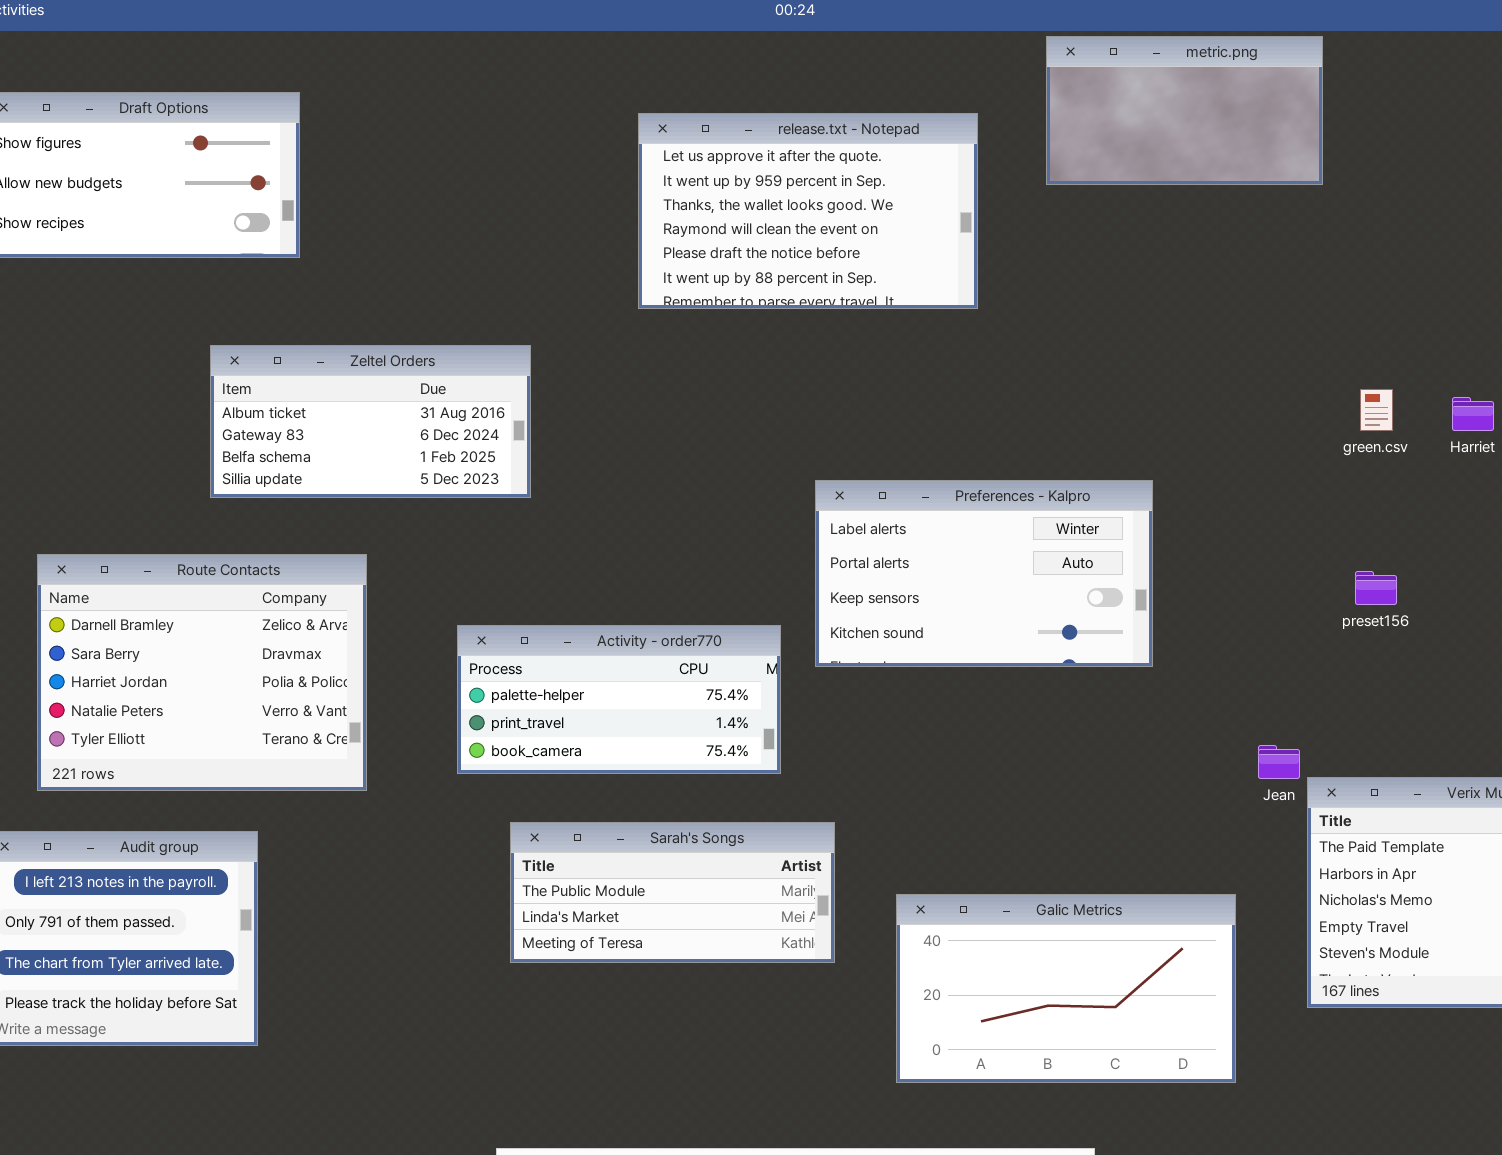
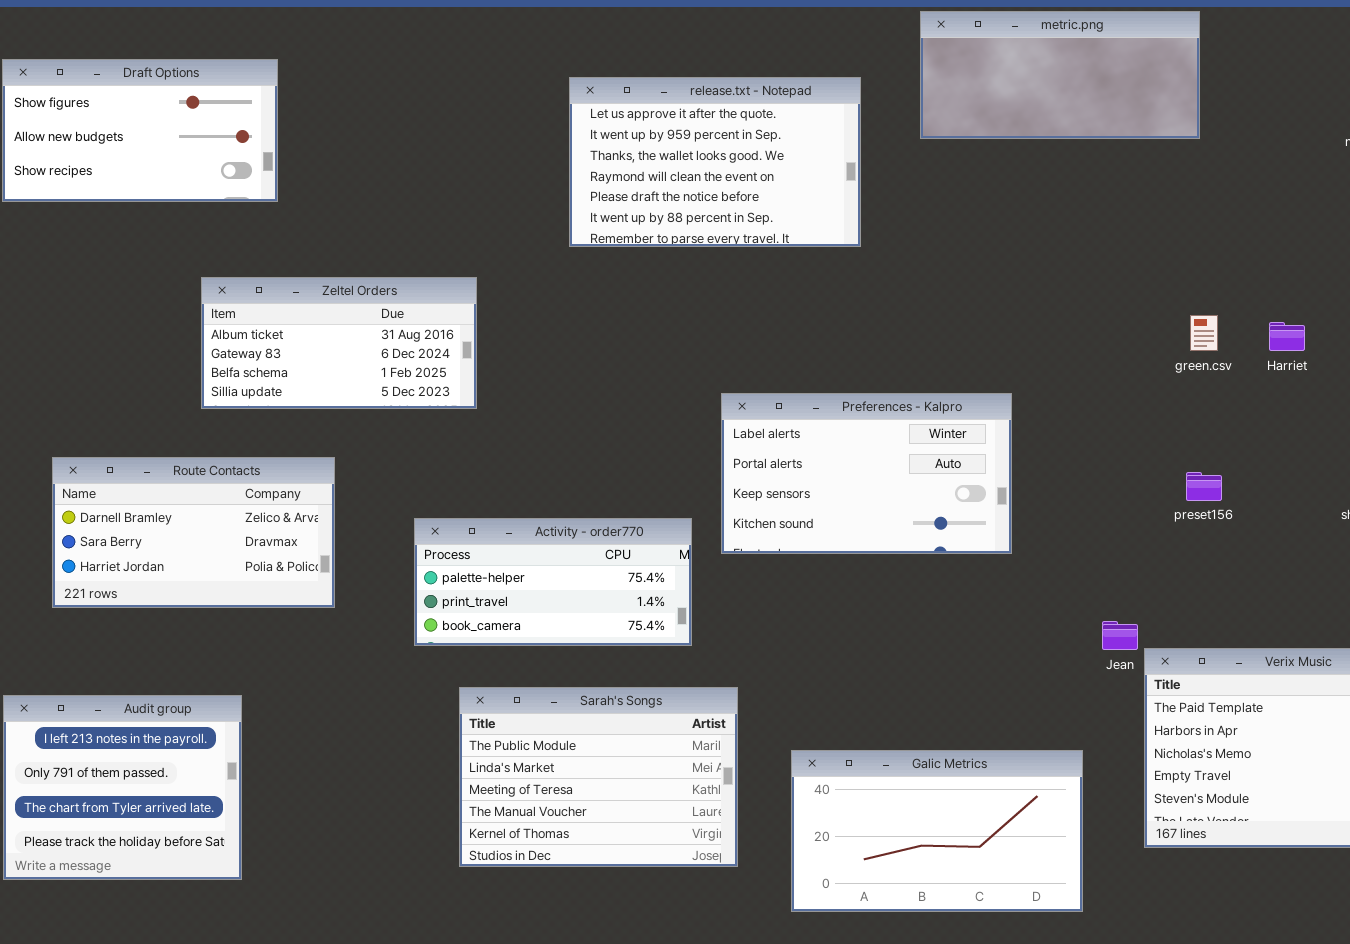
metric.png: [1046,36,1323,185] -> [920,11,1200,139], resized
Route Contacts: [37,554,367,791] -> [52,457,335,608], resized
Sarah's Songs: [510,822,835,963] -> [459,687,738,867], resized

